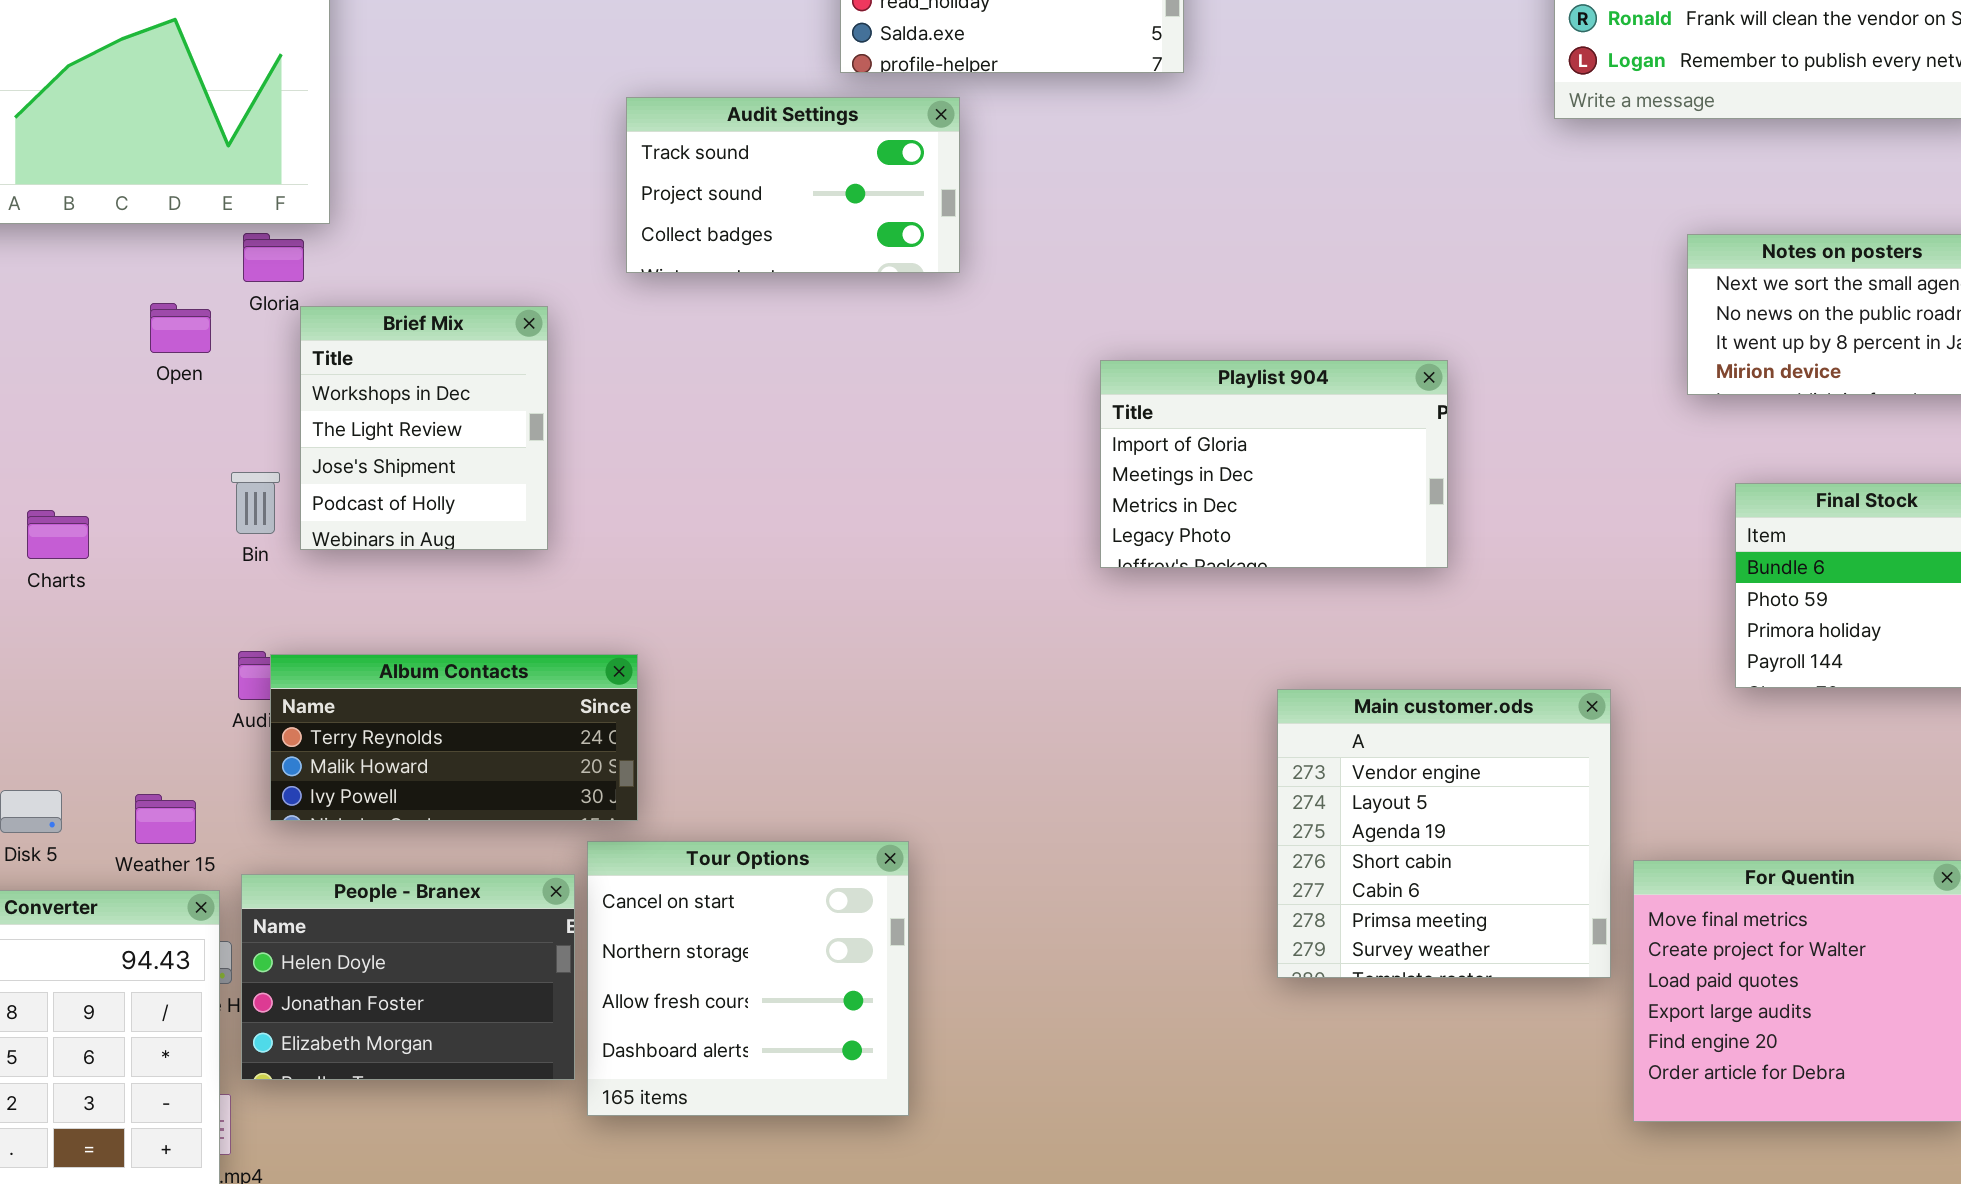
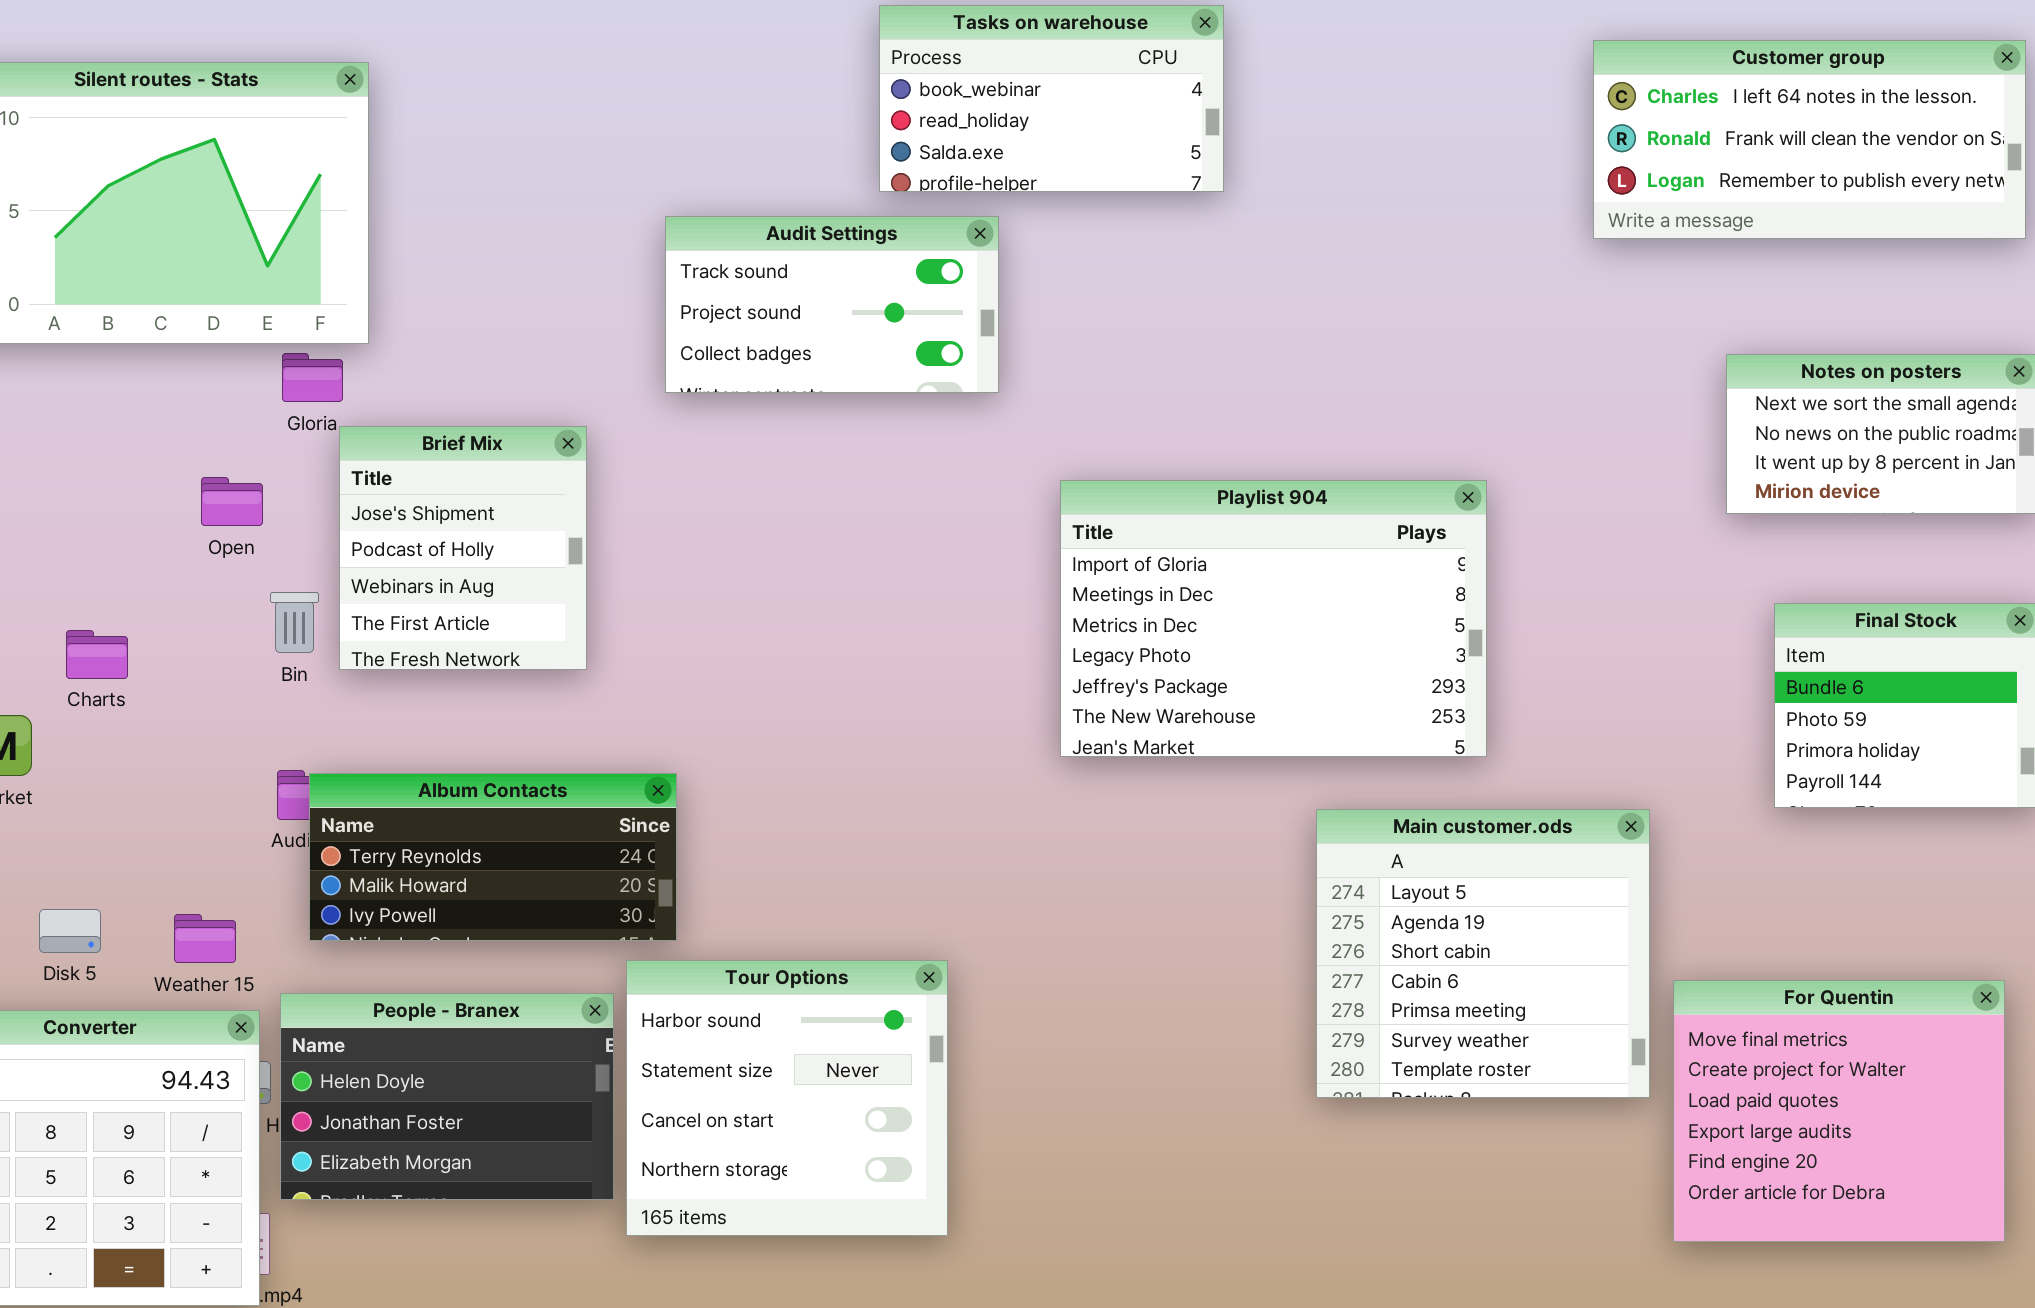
Open: [150,303,211,353] -> [201,477,263,526], moved
Brief Mix: [300,306,548,550] -> [339,426,587,670], scrolled down 2 rows
Playlist 904: [1100,360,1448,568] -> [1060,480,1487,757], resized
Main customer.ods: [1277,689,1611,978] -> [1316,809,1650,1098], scrolled down 1 row
Tour Options: [587,841,909,1116] -> [626,960,948,1236], scrolled up 2 rows

